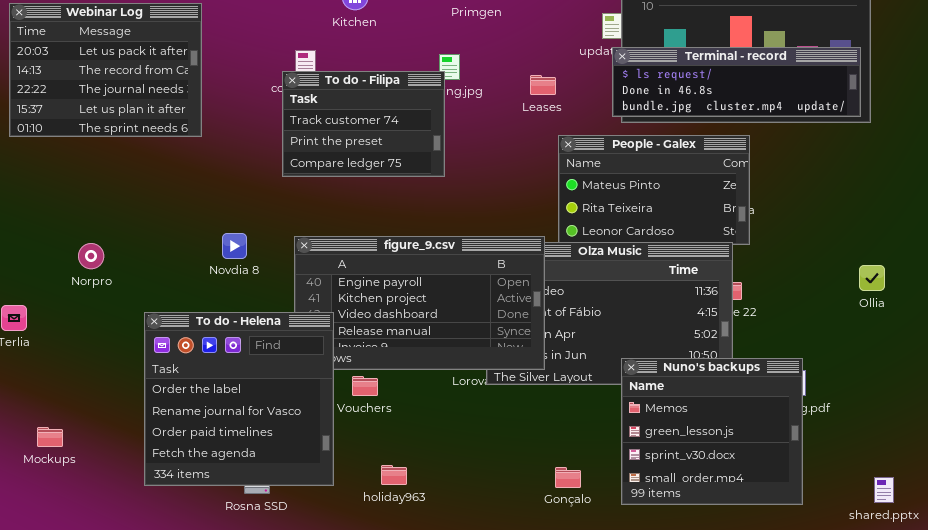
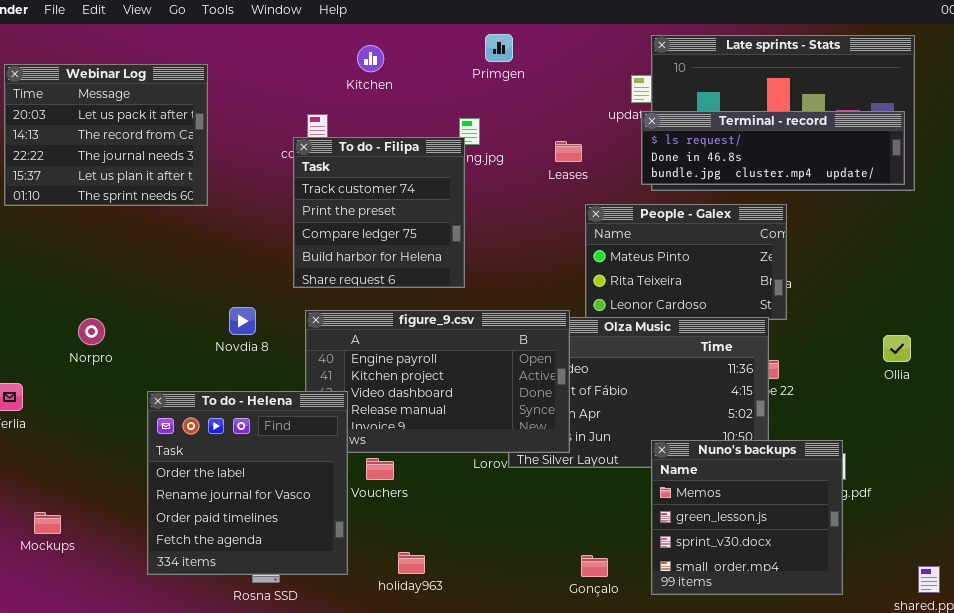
To do - Filipa: [282,71,445,177] -> [293,137,465,288], resized
Ollia: [859,265,885,291] -> [883,335,911,362], moved

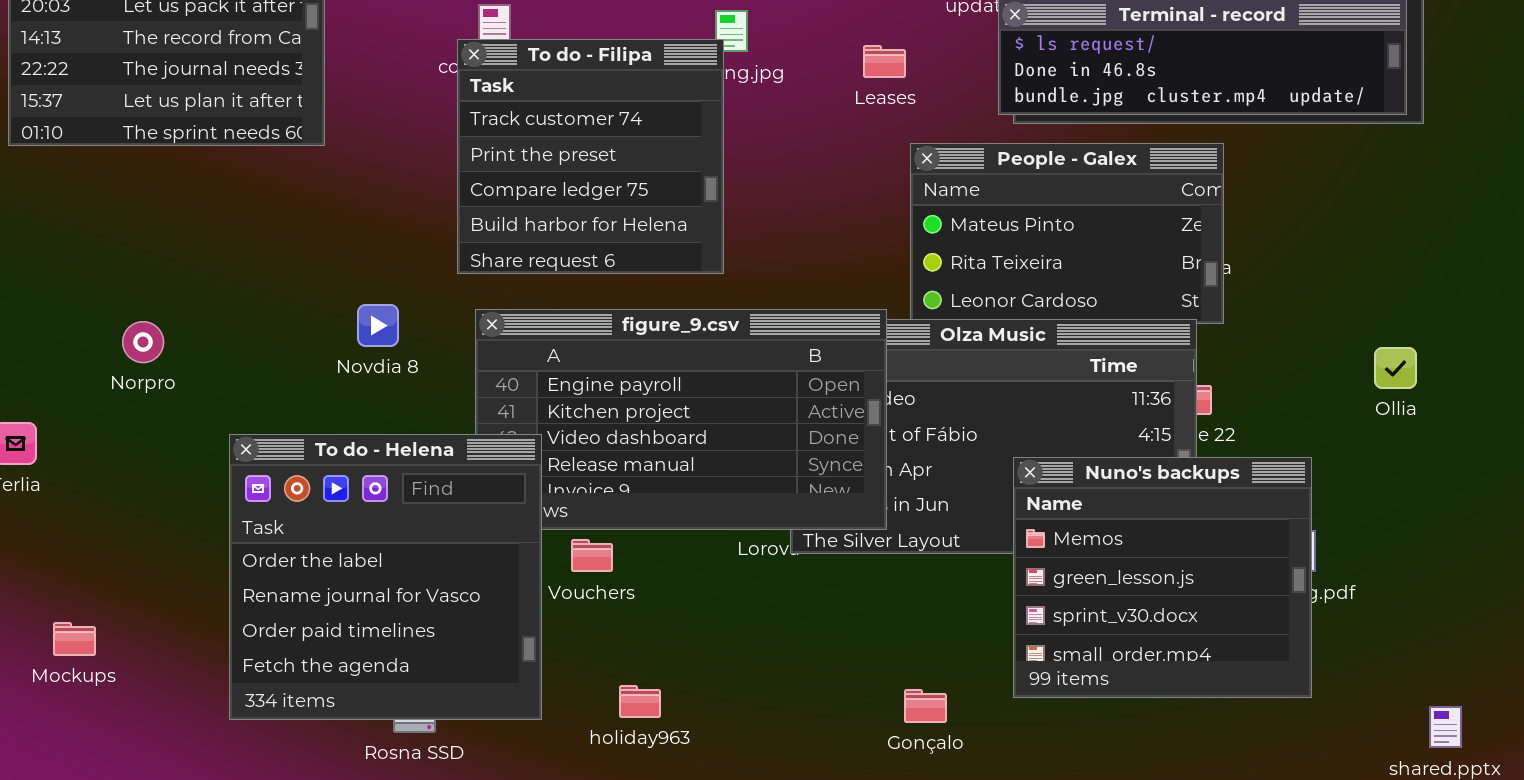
Nuno's backups: [651,440,843,595] -> [1013,457,1312,698], moved

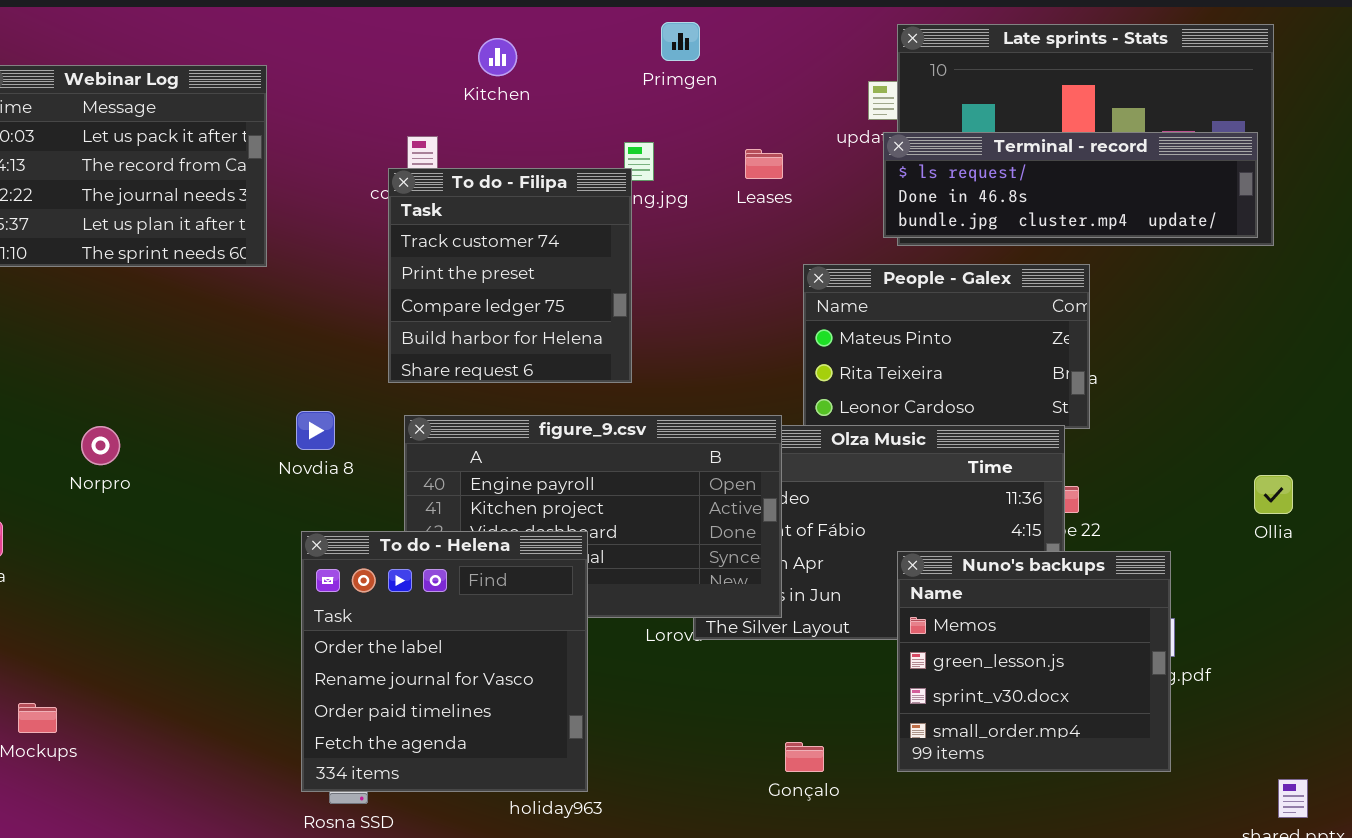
Leases: [863,45,906,78] -> [745,149,783,179], moved
Ollia: [1374,347,1417,389] -> [1254,475,1293,514], moved
To do - Helena: [229,434,542,720] -> [301,531,588,792], moved
Gonçalo: [904,689,947,723] -> [785,742,824,772], moved

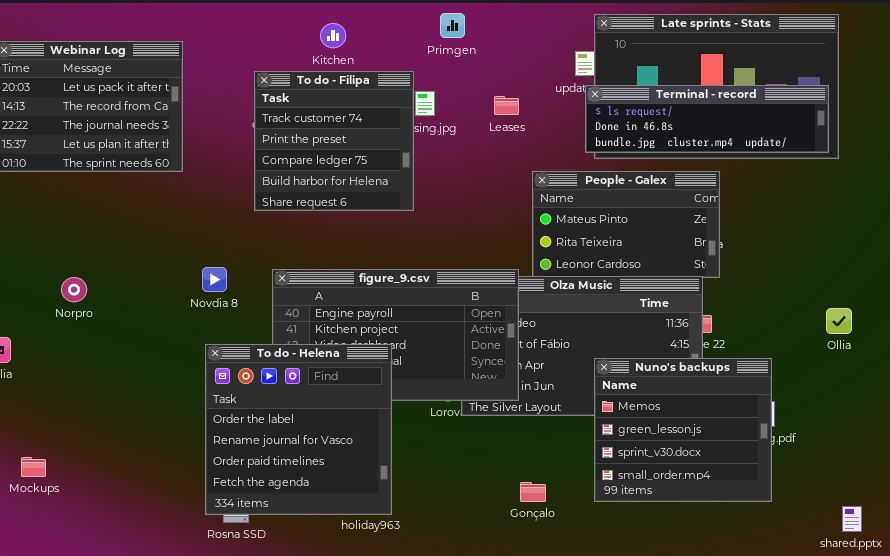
To do - Filipa: [388,168,632,383] -> [254,71,414,211], moved

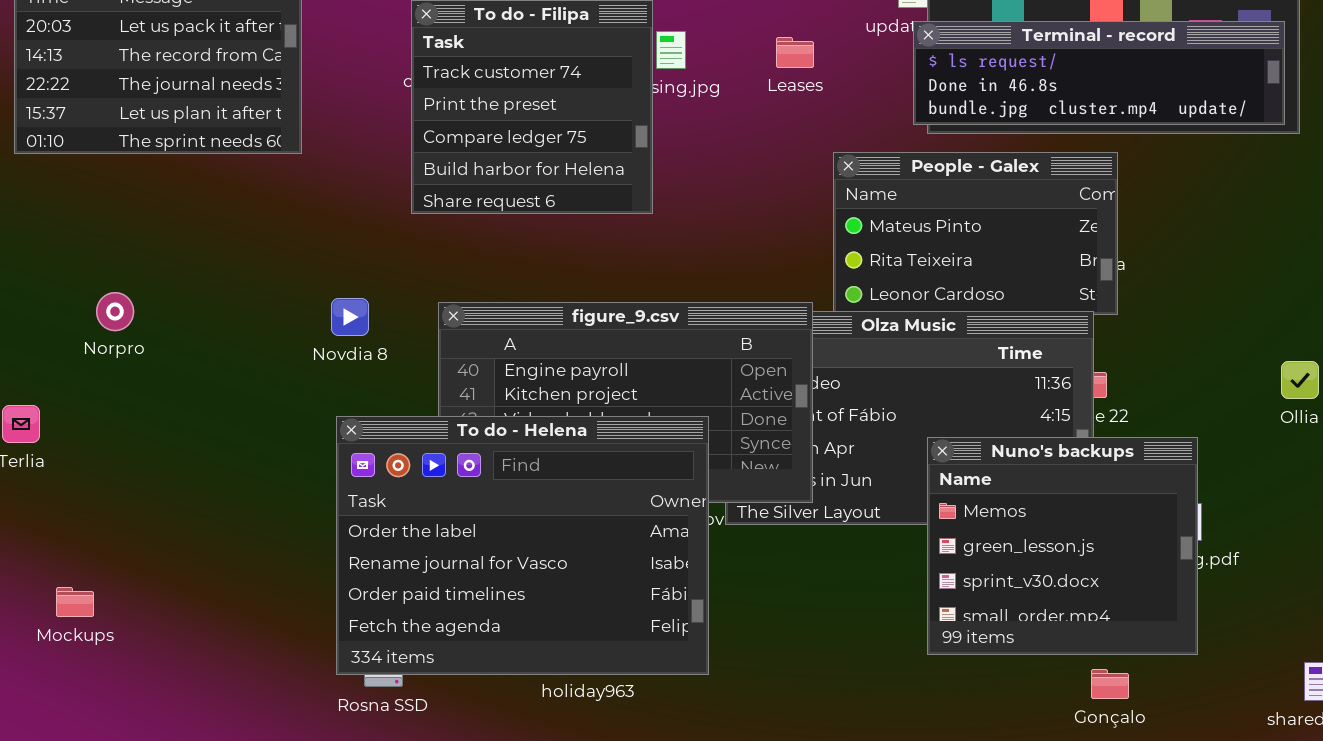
Norpro: [61,277,87,302] -> [96,292,134,331], moved
To do - Helena: [205,344,392,515] -> [336,416,709,675], resized
Gonçalo: [520,482,546,502] -> [1091,669,1129,699], moved

